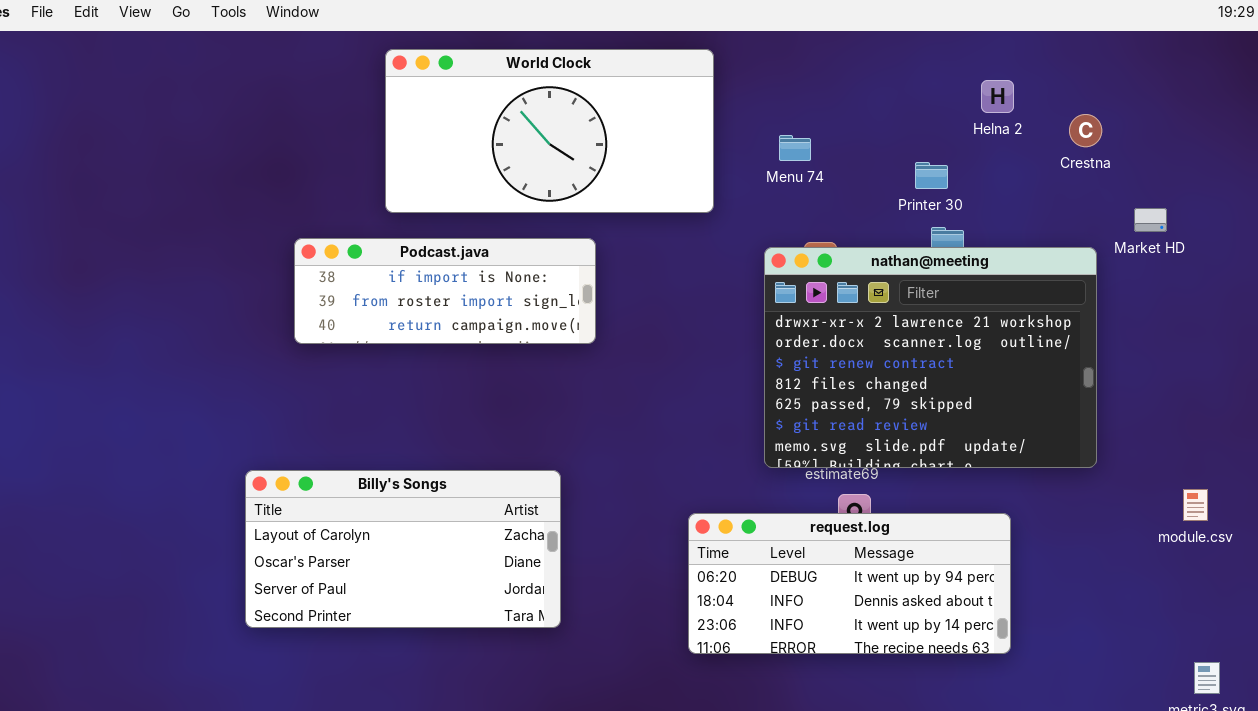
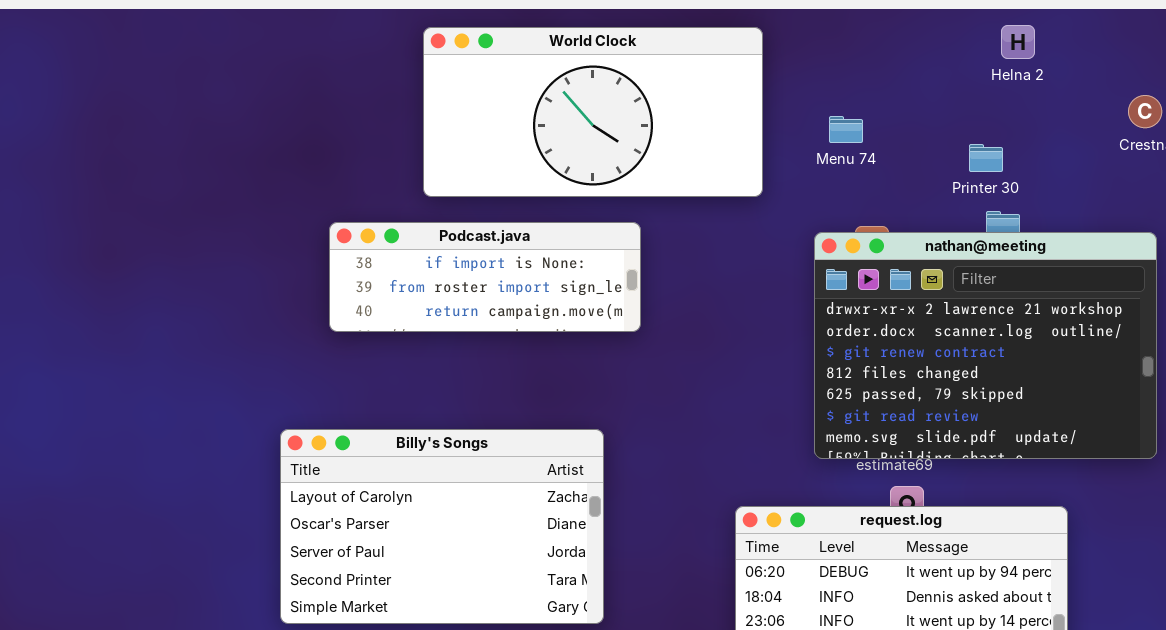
Helna 2: [981,80,1014,113] -> [1001,25,1035,59], moved
Billy's Songs: [245,470,561,628] -> [280,429,604,624], resized

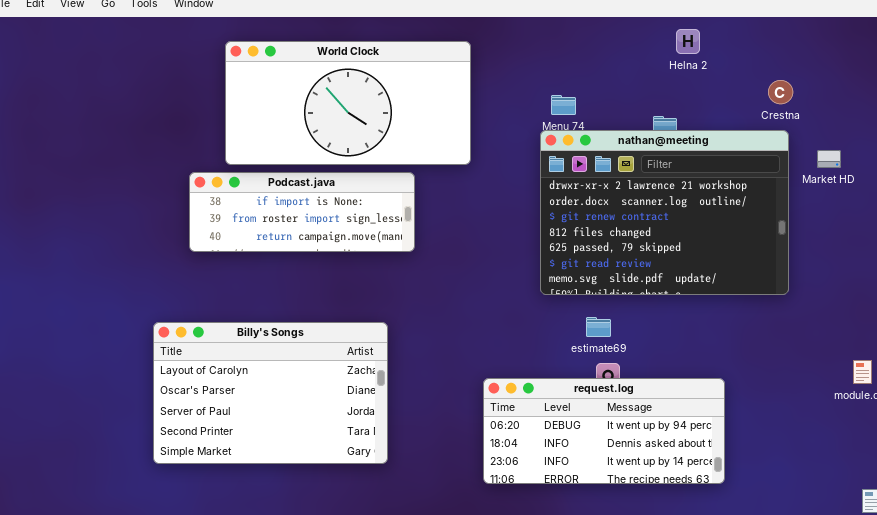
World Clock: [423,27,763,197] -> [225,41,471,165], moved
nathan@meeting: [814,232,1157,459] -> [540,130,789,295], moved

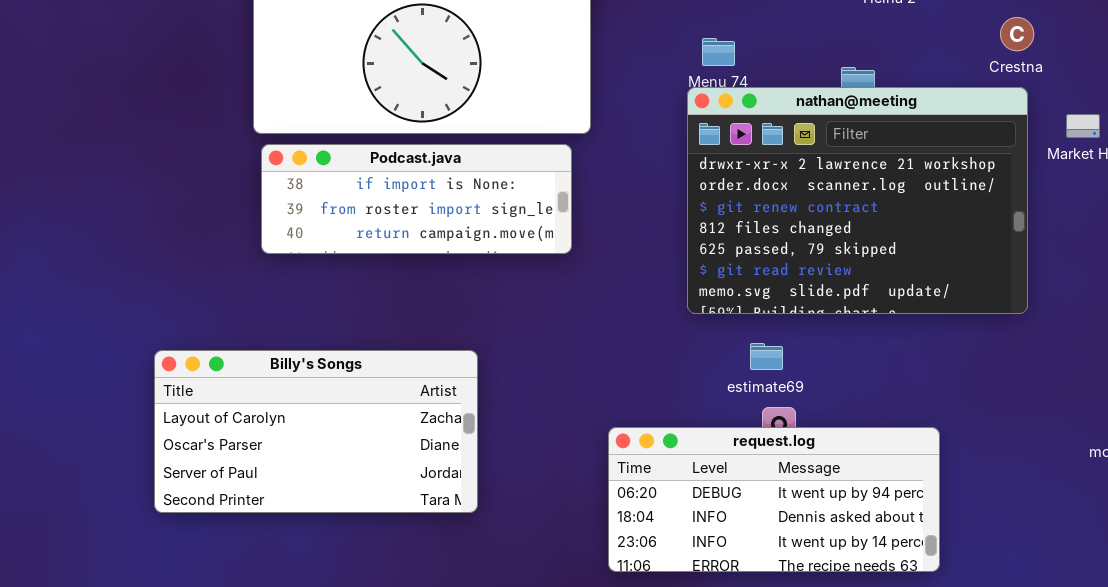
Podcast.java: [189,172,415,252] -> [261,144,572,254], moved
Billy's Songs: [153,322,388,464] -> [154,350,478,513], resized

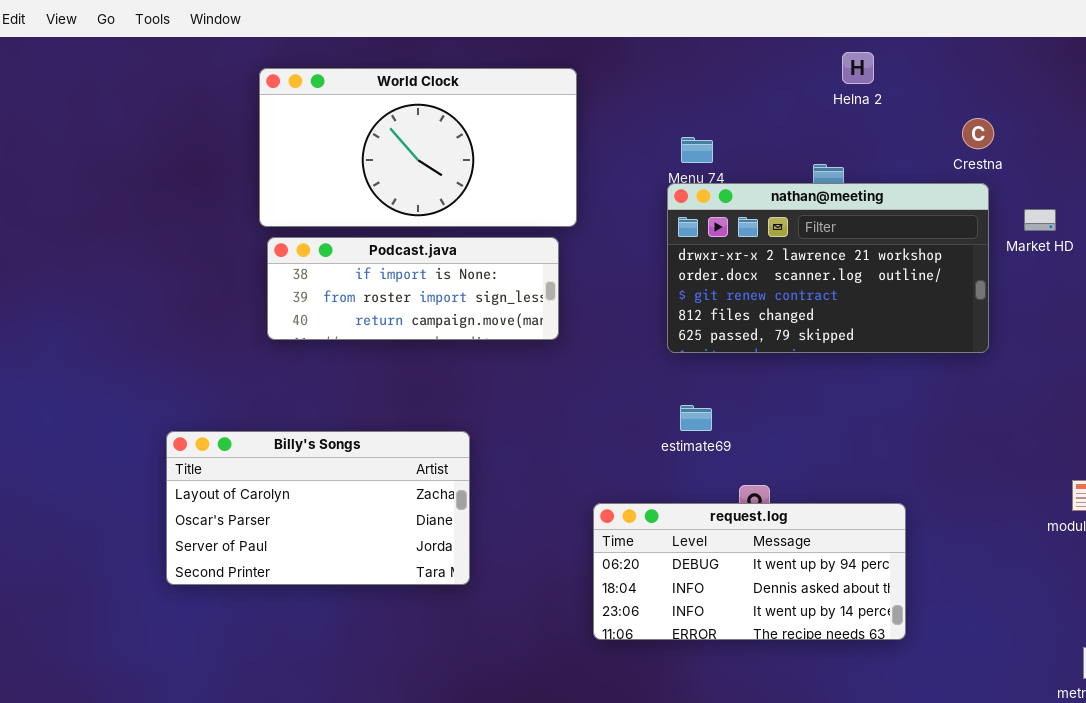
nathan@meeting: [687,87,1028,314] -> [667,183,989,353], resized
estimate69: [750,343,783,370] -> [680,405,712,431], moved

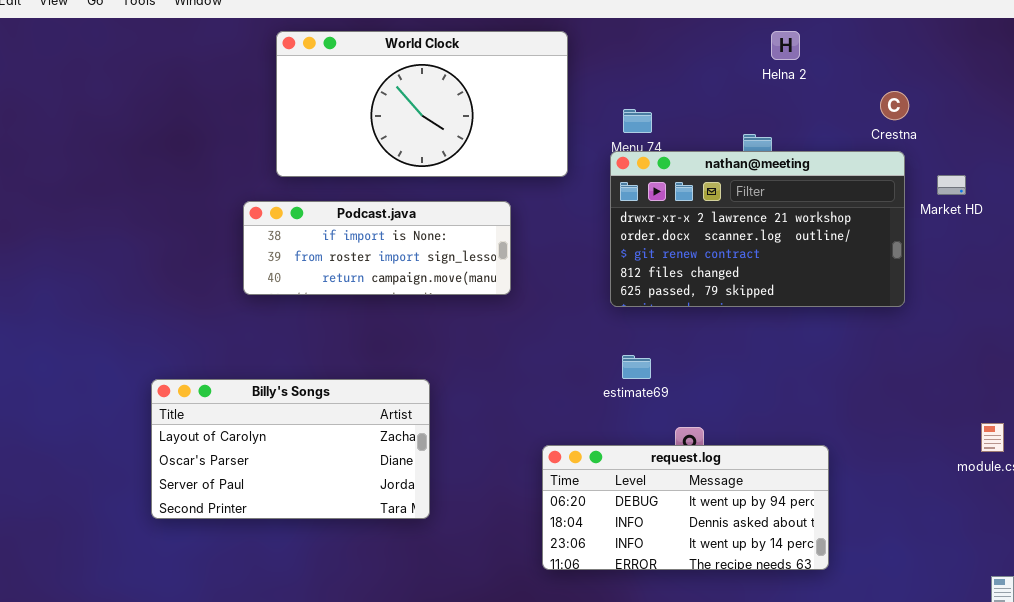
World Clock: [259,68,577,227] -> [276,31,568,177], moved

